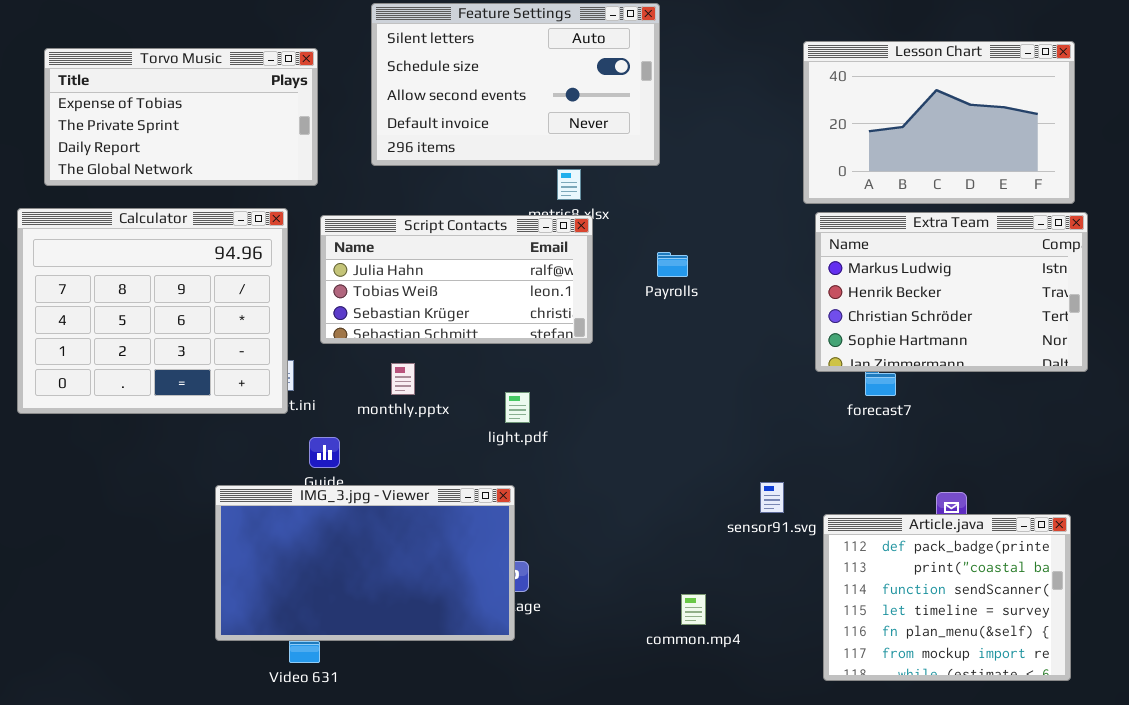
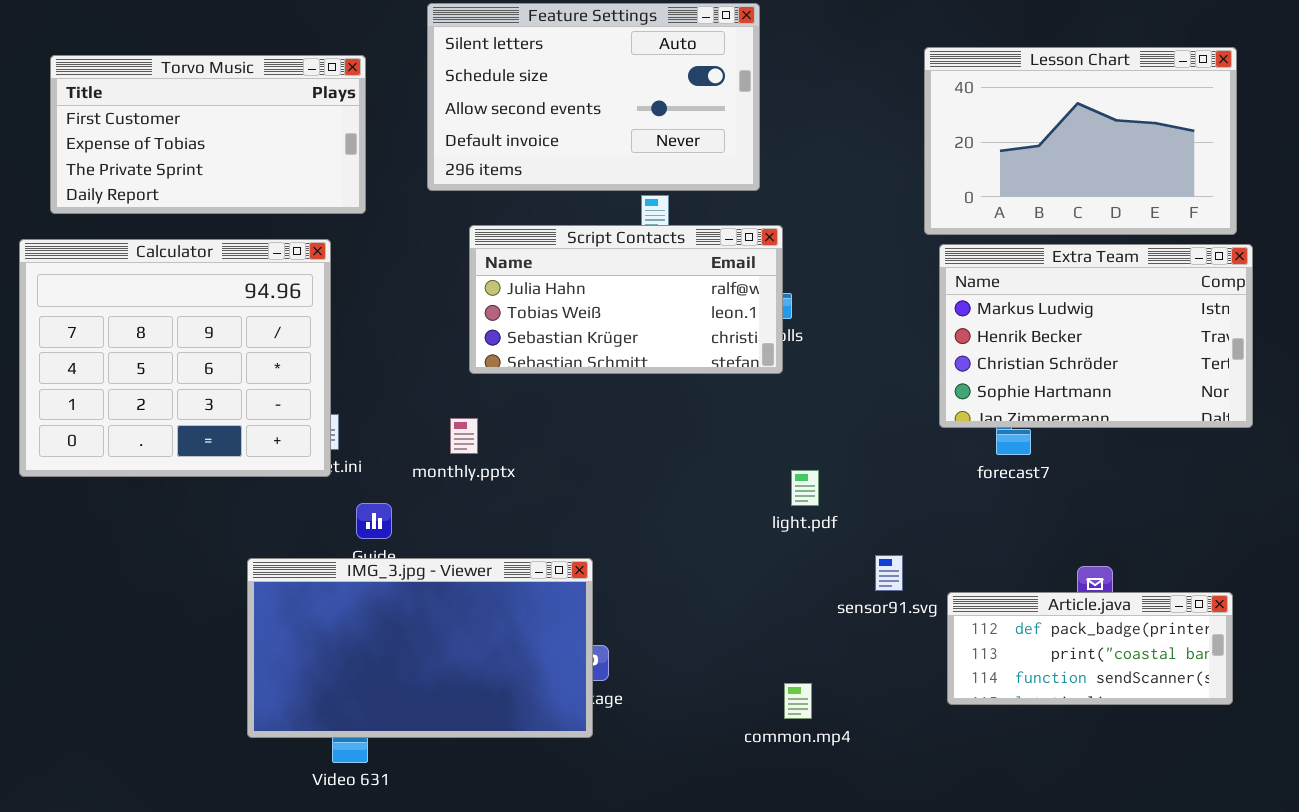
Torvo Music: [44,48,318,186] -> [50,55,366,214], scrolled up 1 row
Script Contacts: [320,215,593,344] -> [469,225,783,374], moved
light.pdf: [505,392,530,423] -> [791,470,819,506], moved
Article.java: [823,514,1071,681] -> [947,592,1233,705], resized

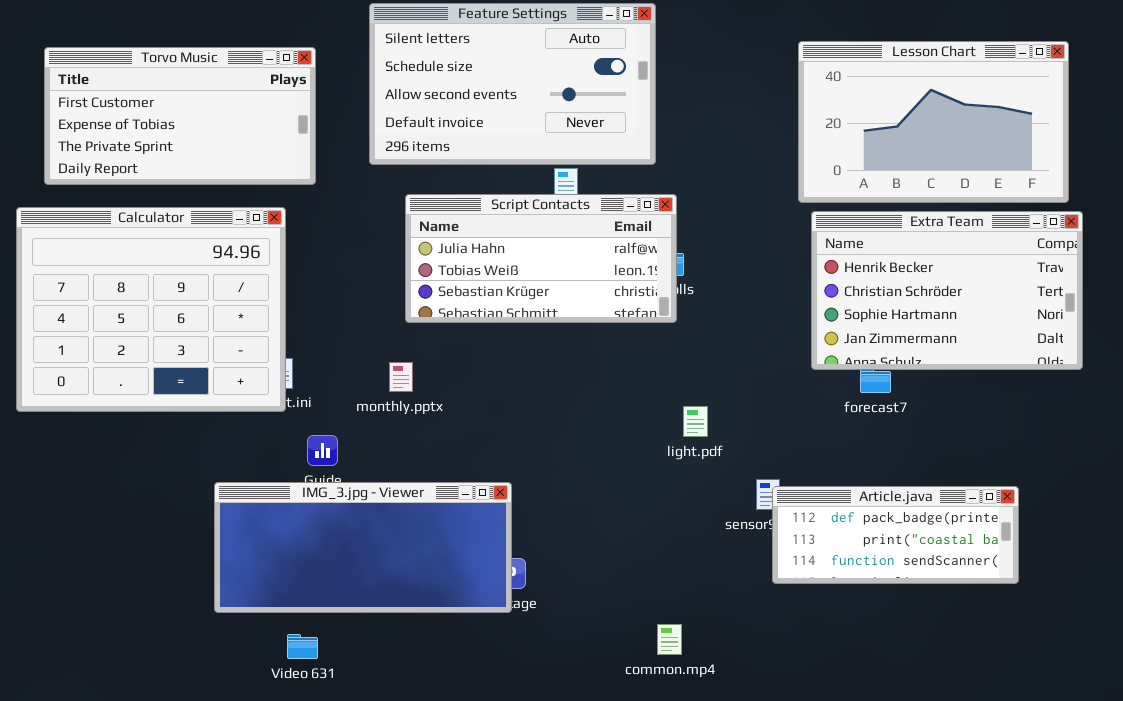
Extra Team: [939,244,1253,428] -> [811,211,1083,370], scrolled down 1 row
IMG_3.jpg - Viewer: [247,558,593,738] -> [214,482,512,613], resized
Article.java: [947,592,1233,705] -> [772,486,1019,584], moved
common.mp4: [784,683,812,719] -> [657,624,682,655], moved

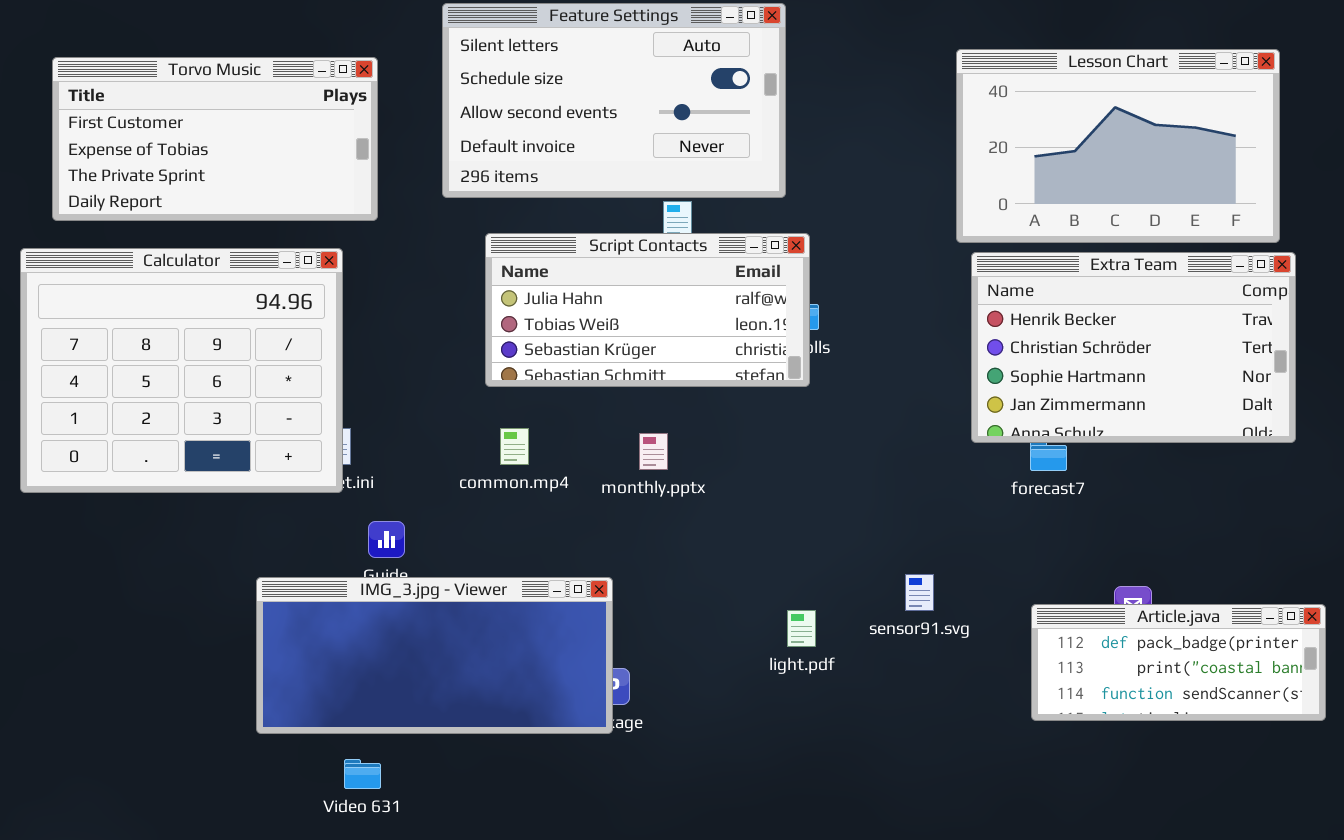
monthly.pptx: [389,362,413,392] -> [639,433,668,470], moved
light.pdf: [683,406,708,437] -> [787,610,816,647], moved
Article.java: [772,486,1019,584] -> [1031,604,1326,721], moved
common.mp4: [657,624,682,655] -> [500,428,529,465], moved

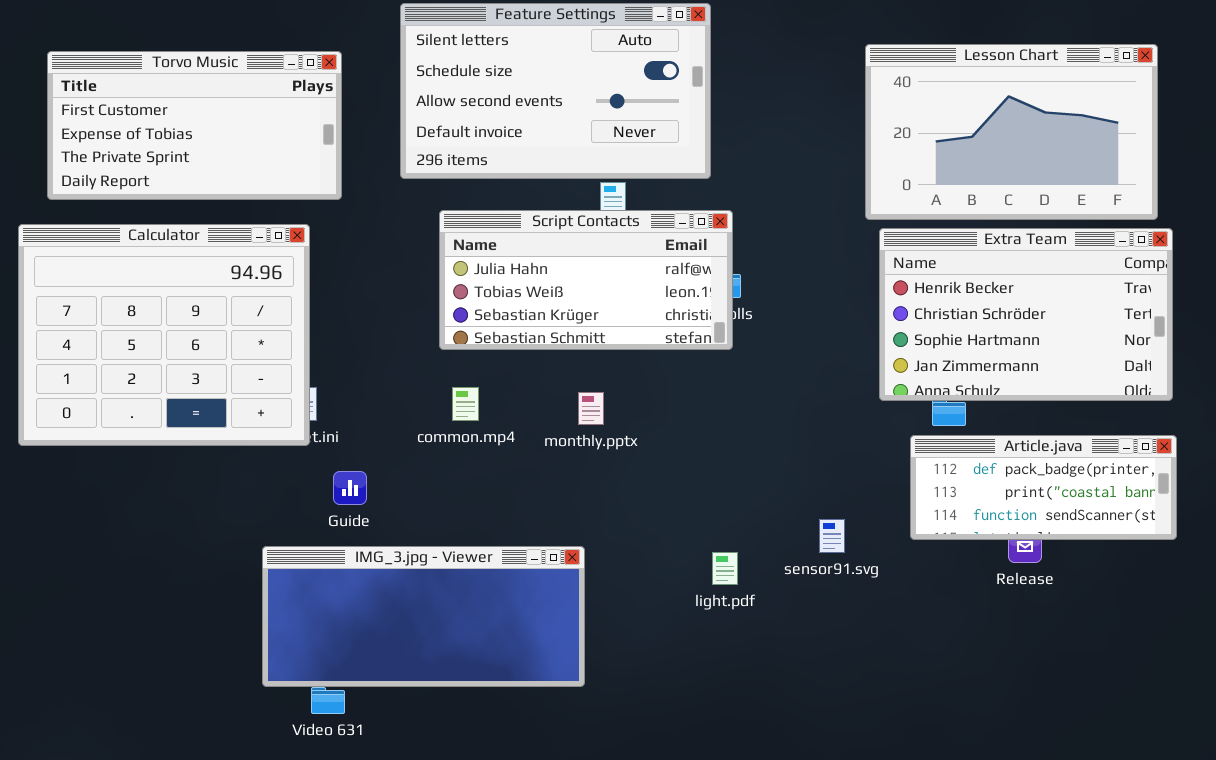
IMG_3.jpg - Viewer: [256,577,613,734] -> [262,546,585,687], moved
Article.java: [1031,604,1326,721] -> [910,435,1177,540], moved

